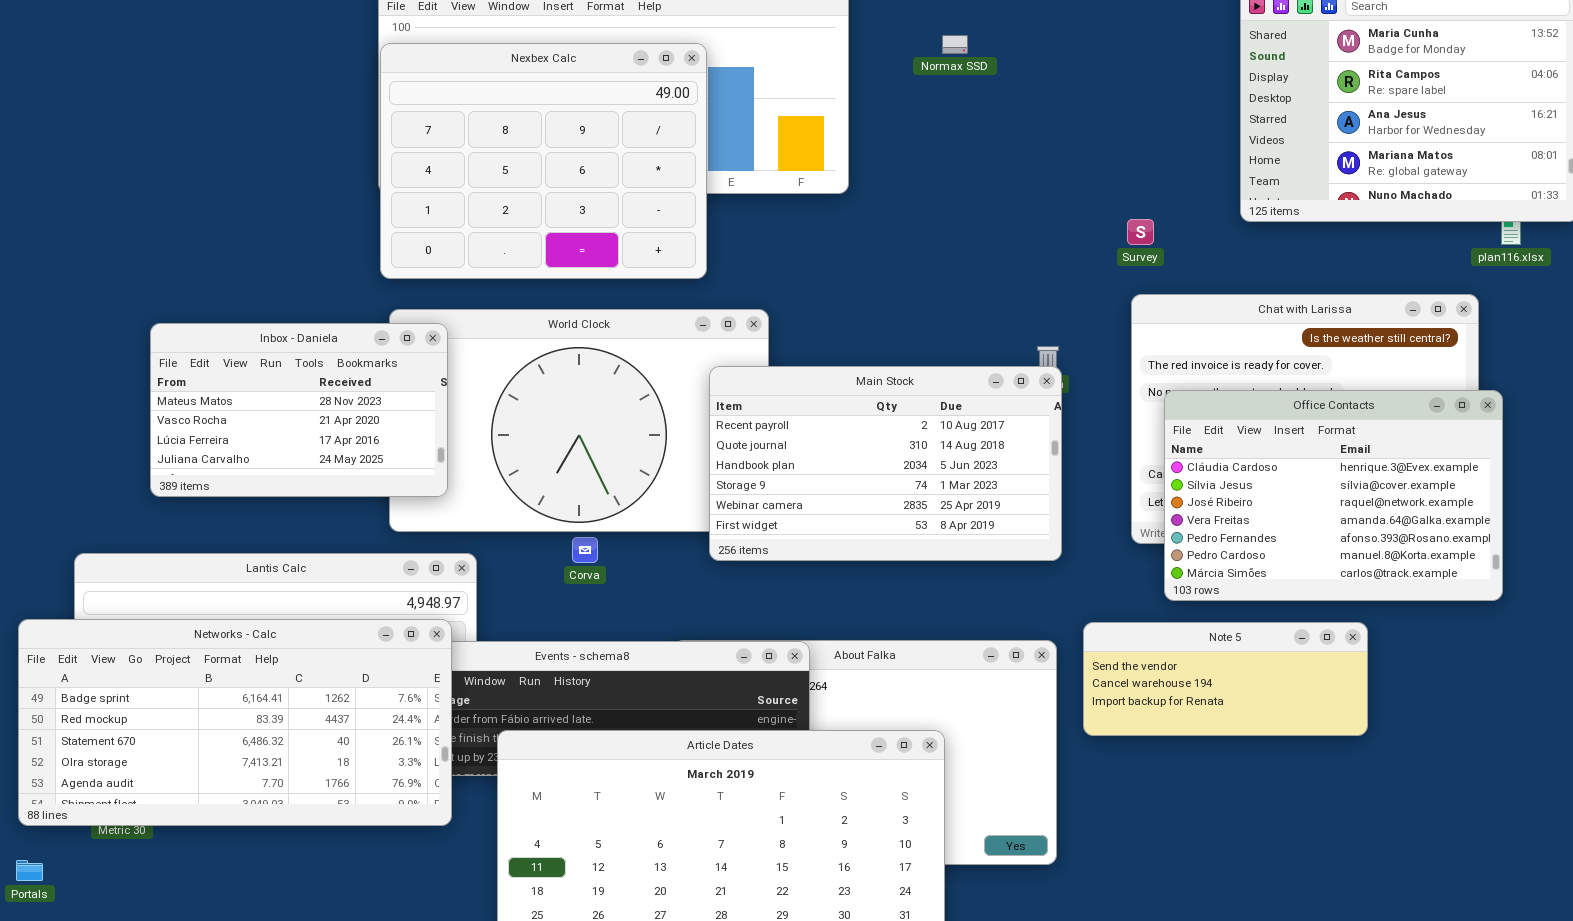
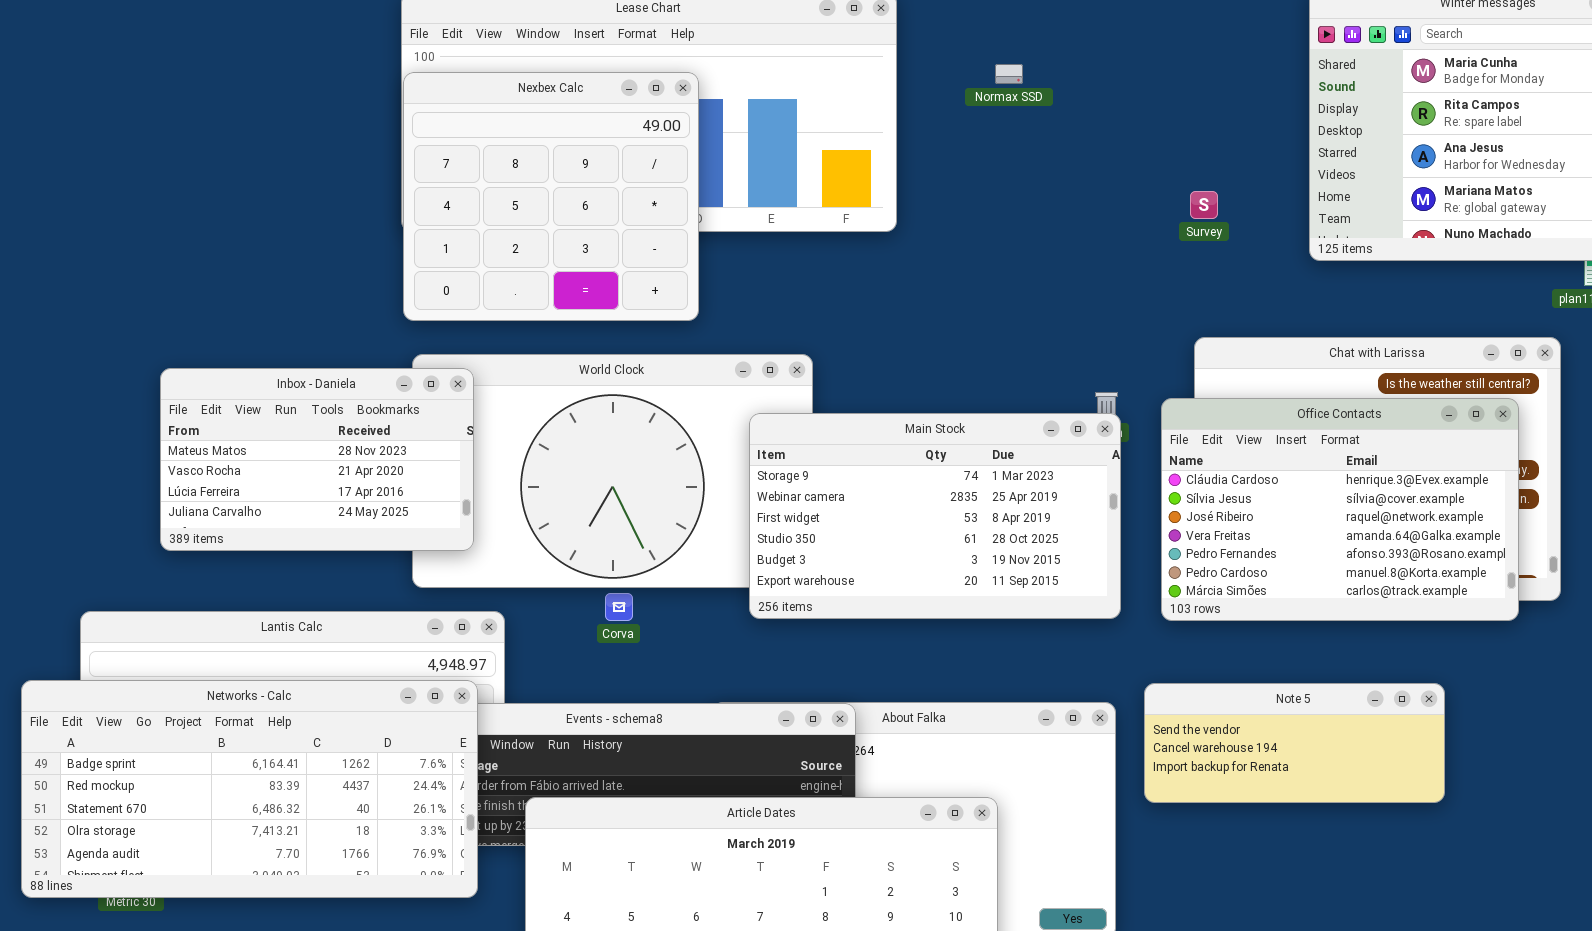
Nexbex Calc: [380,43,707,279] -> [403,72,699,321], resized
Survey: [1127,219,1154,245] -> [1190,191,1218,219], moved
Main Stock: [709,366,1062,561] -> [749,413,1121,619], scrolled down 3 rows
Office Contacts: [1164,390,1503,601] -> [1161,398,1519,621], moved

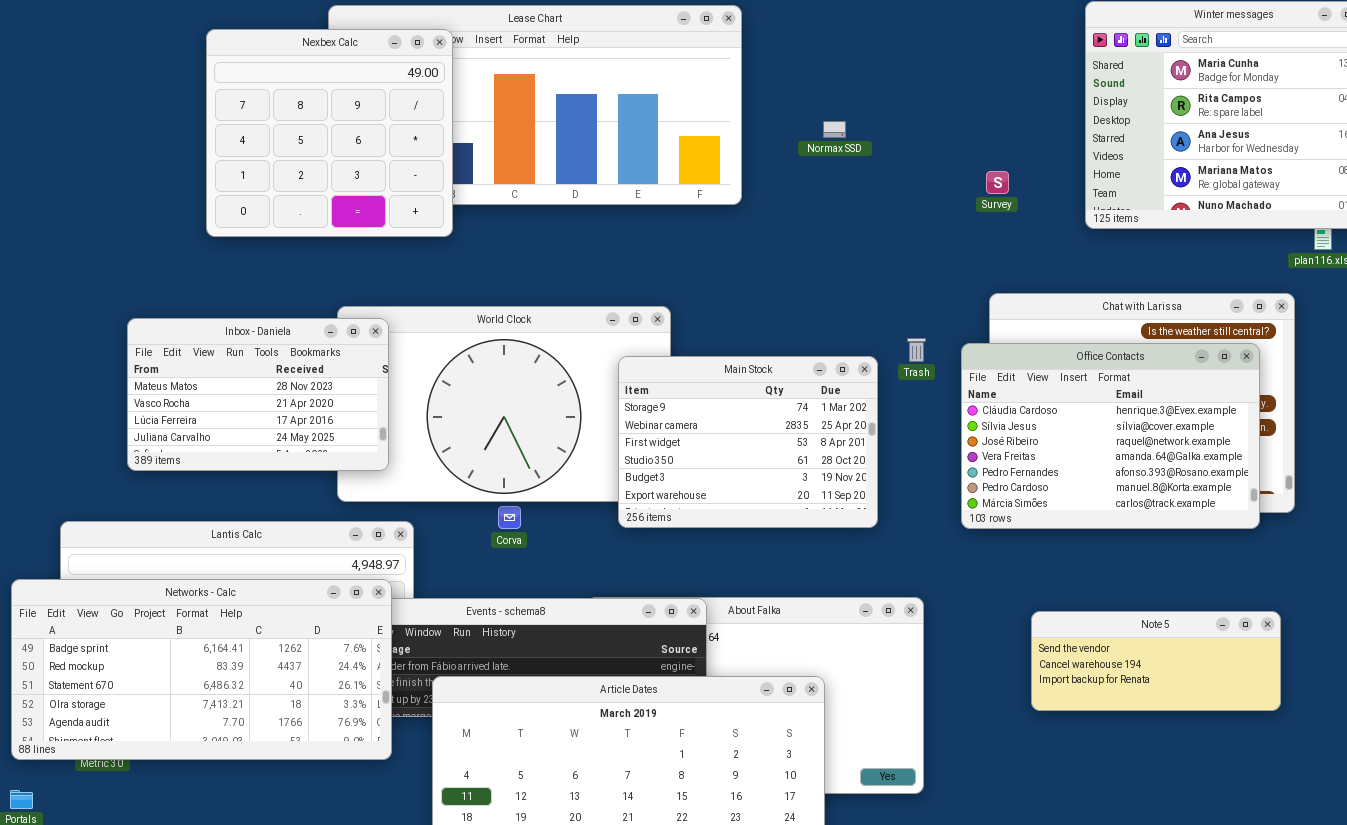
Normax SSD: [995,64,1023,84] -> [823,121,846,138], moved
Nexbex Calc: [403,72,699,321] -> [206,29,453,237], moved
Main Stock: [749,413,1121,619] -> [618,356,878,528], resized
Note 5: [1144,683,1445,803] -> [1031,611,1281,711], moved

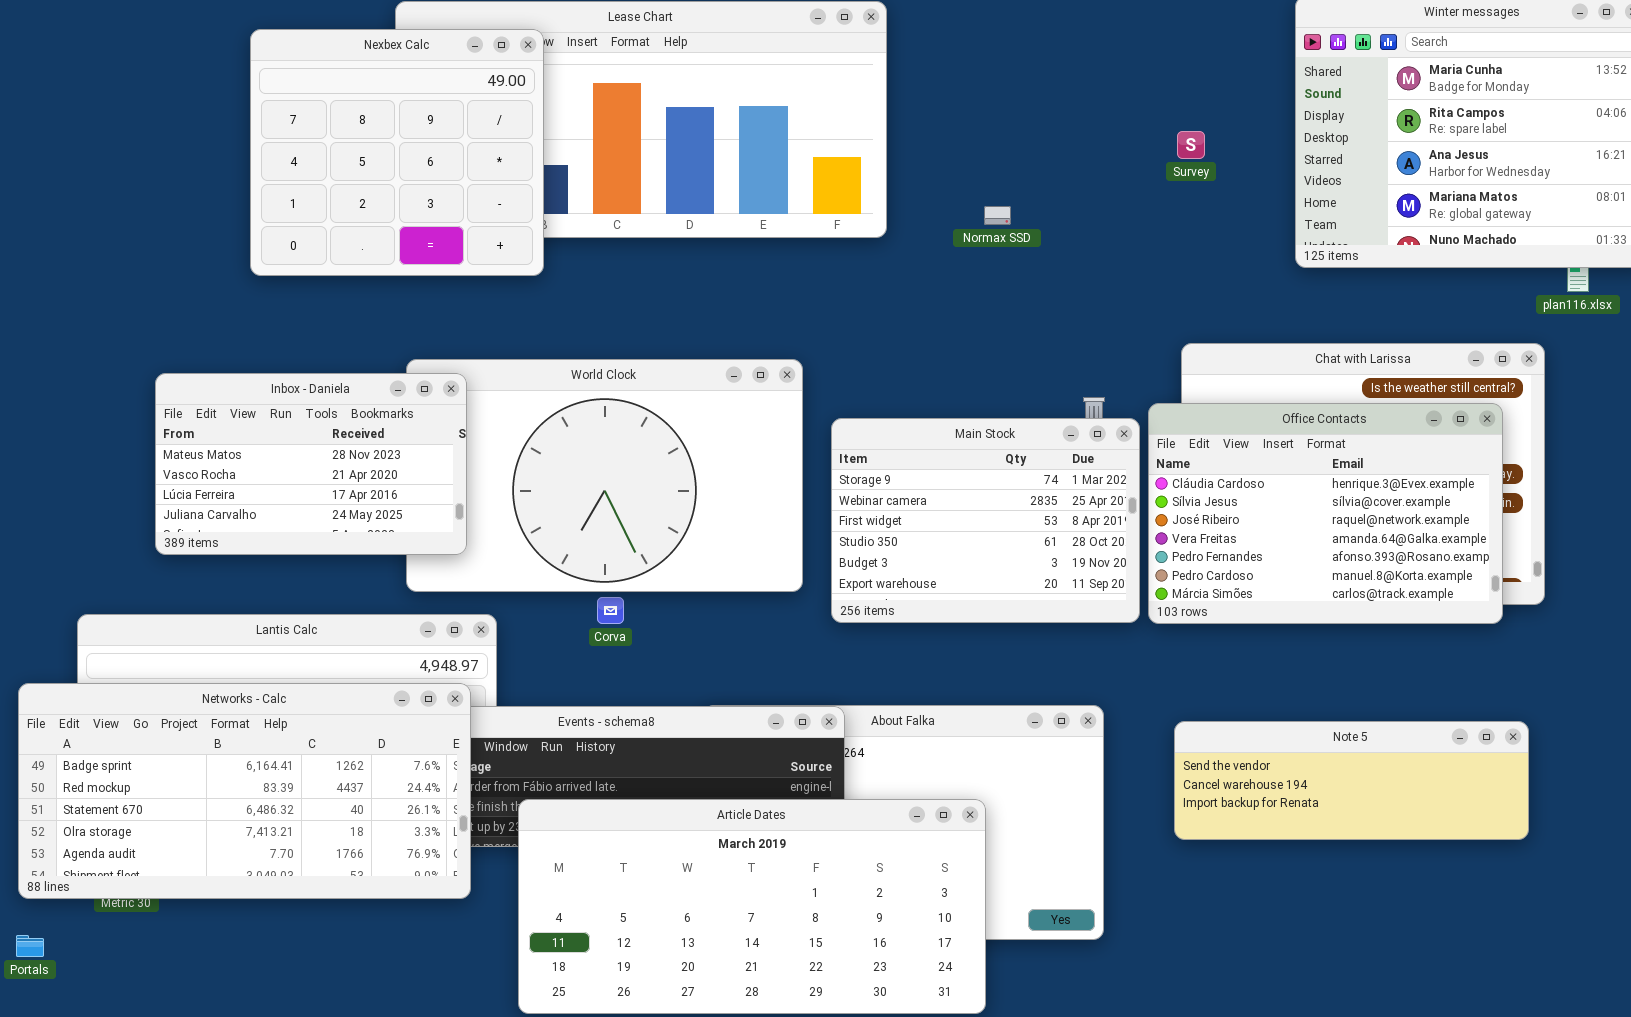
Normax SSD: [823,121,846,138] -> [984,206,1011,225], moved
Survey: [986,171,1009,194] -> [1177,131,1205,159], moved
Main Stock: [618,356,878,528] -> [831,418,1140,623], moved
Note 5: [1031,611,1281,711] -> [1174,721,1529,840], resized

